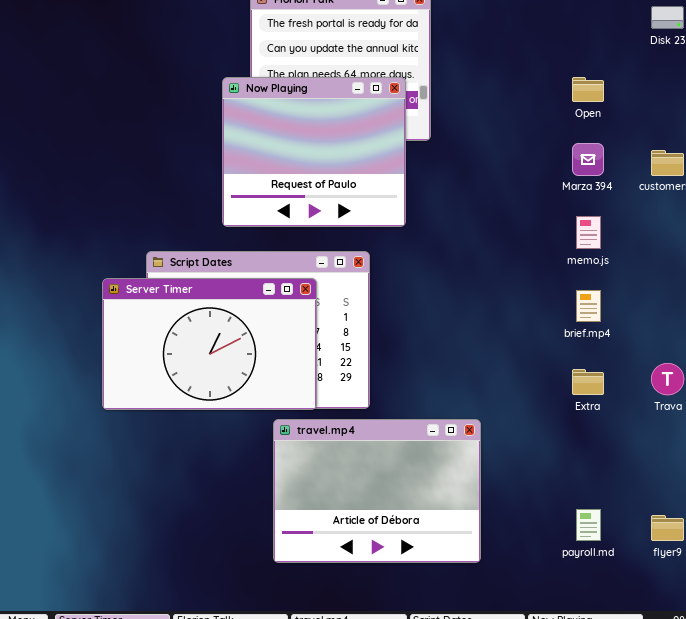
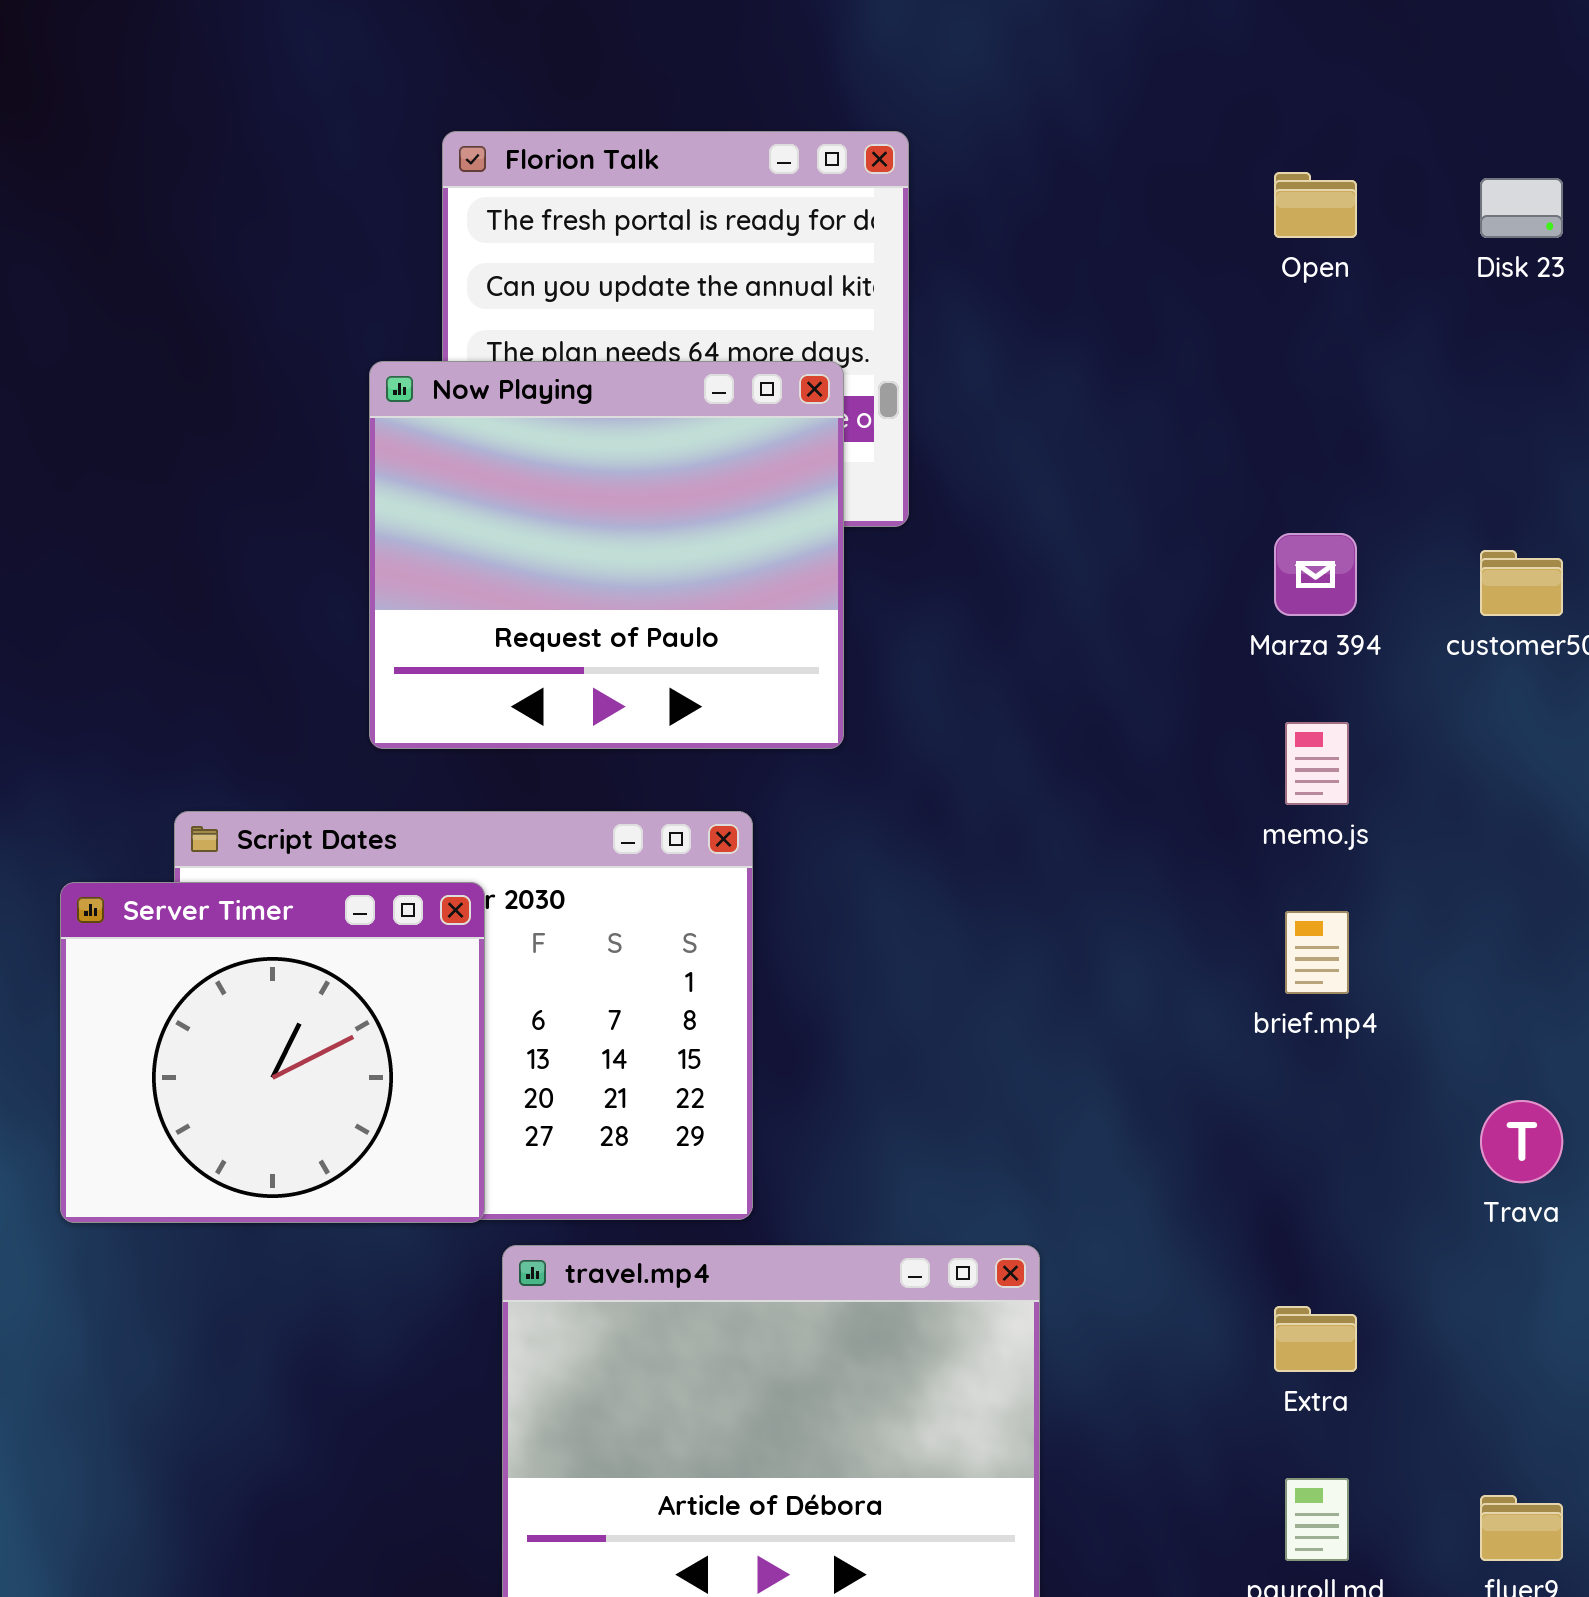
Open: [572,77,604,102] -> [1274,172,1357,238], moved
Server Timer: [102,278,317,410] -> [60,882,485,1223], resized
Extra: [572,369,604,395] -> [1274,1306,1357,1372], moved

